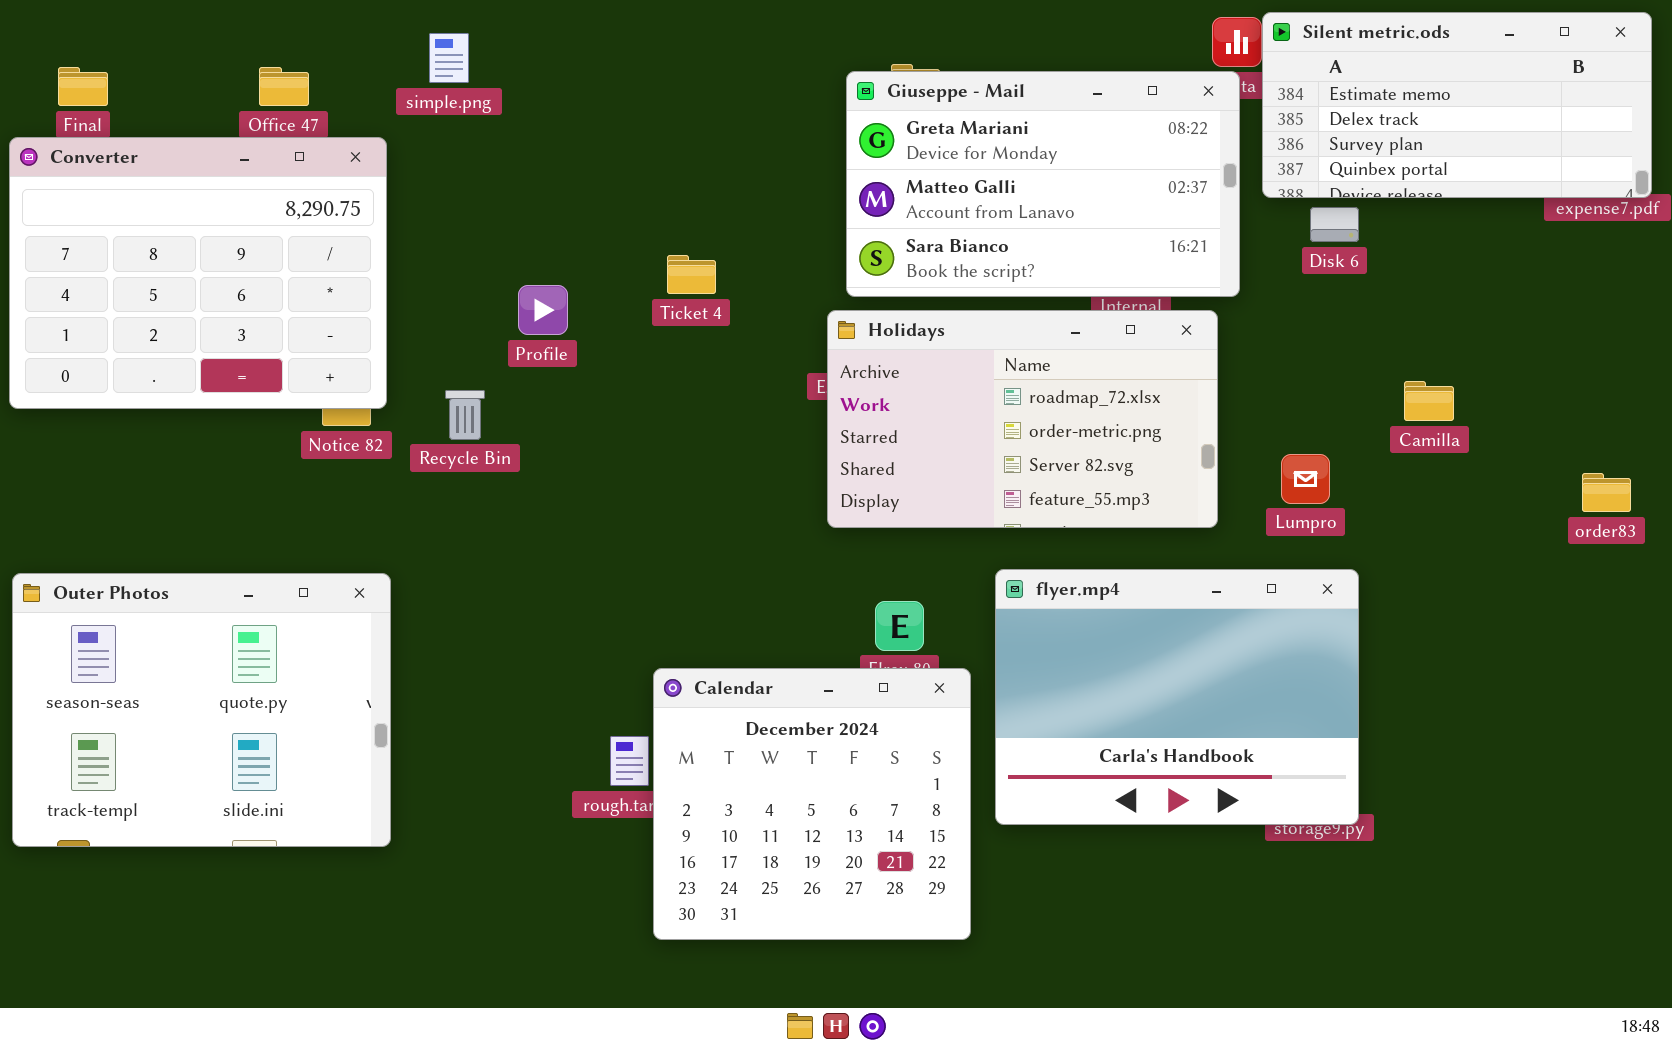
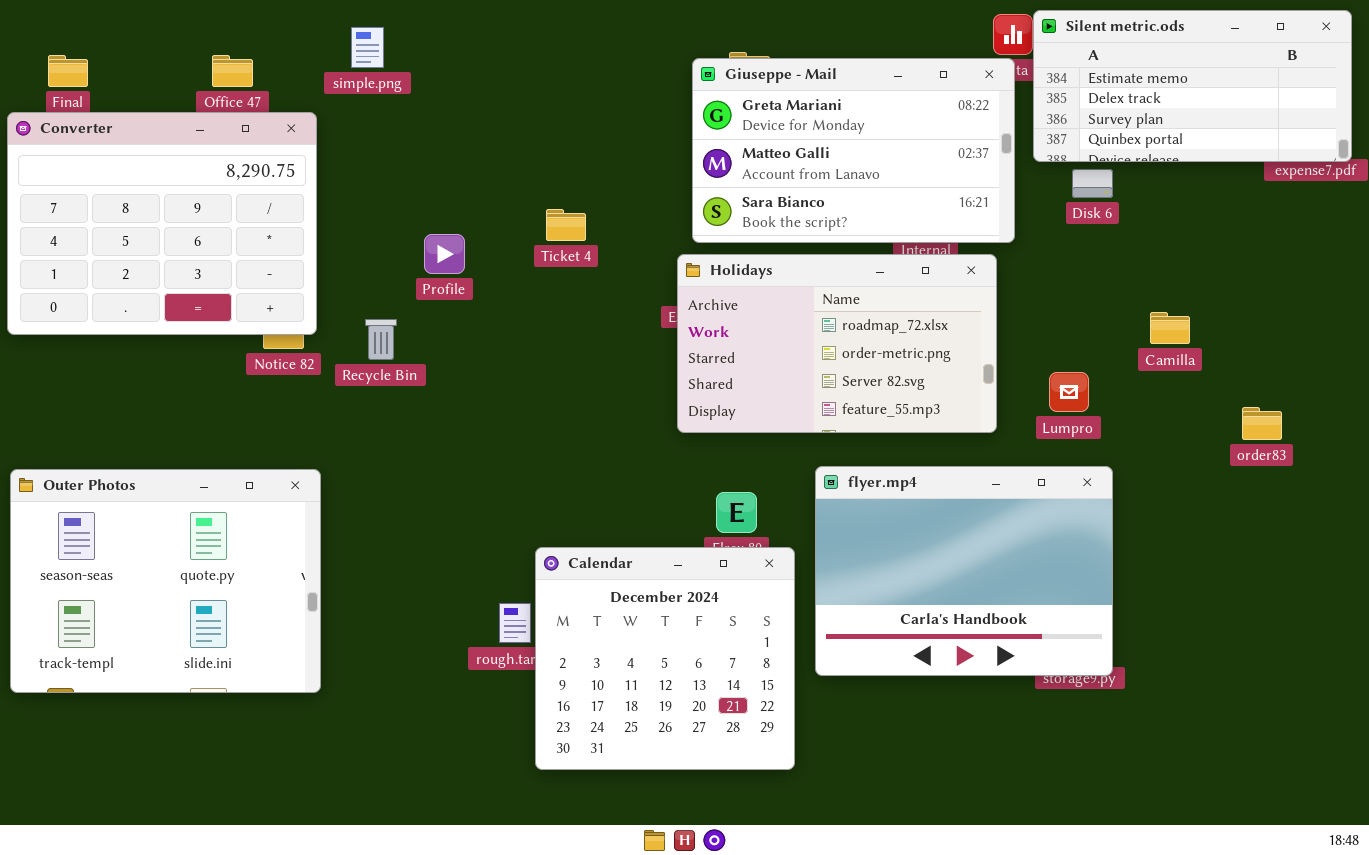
order83: [1582,473,1631,512] -> [1242,407,1282,440], moved

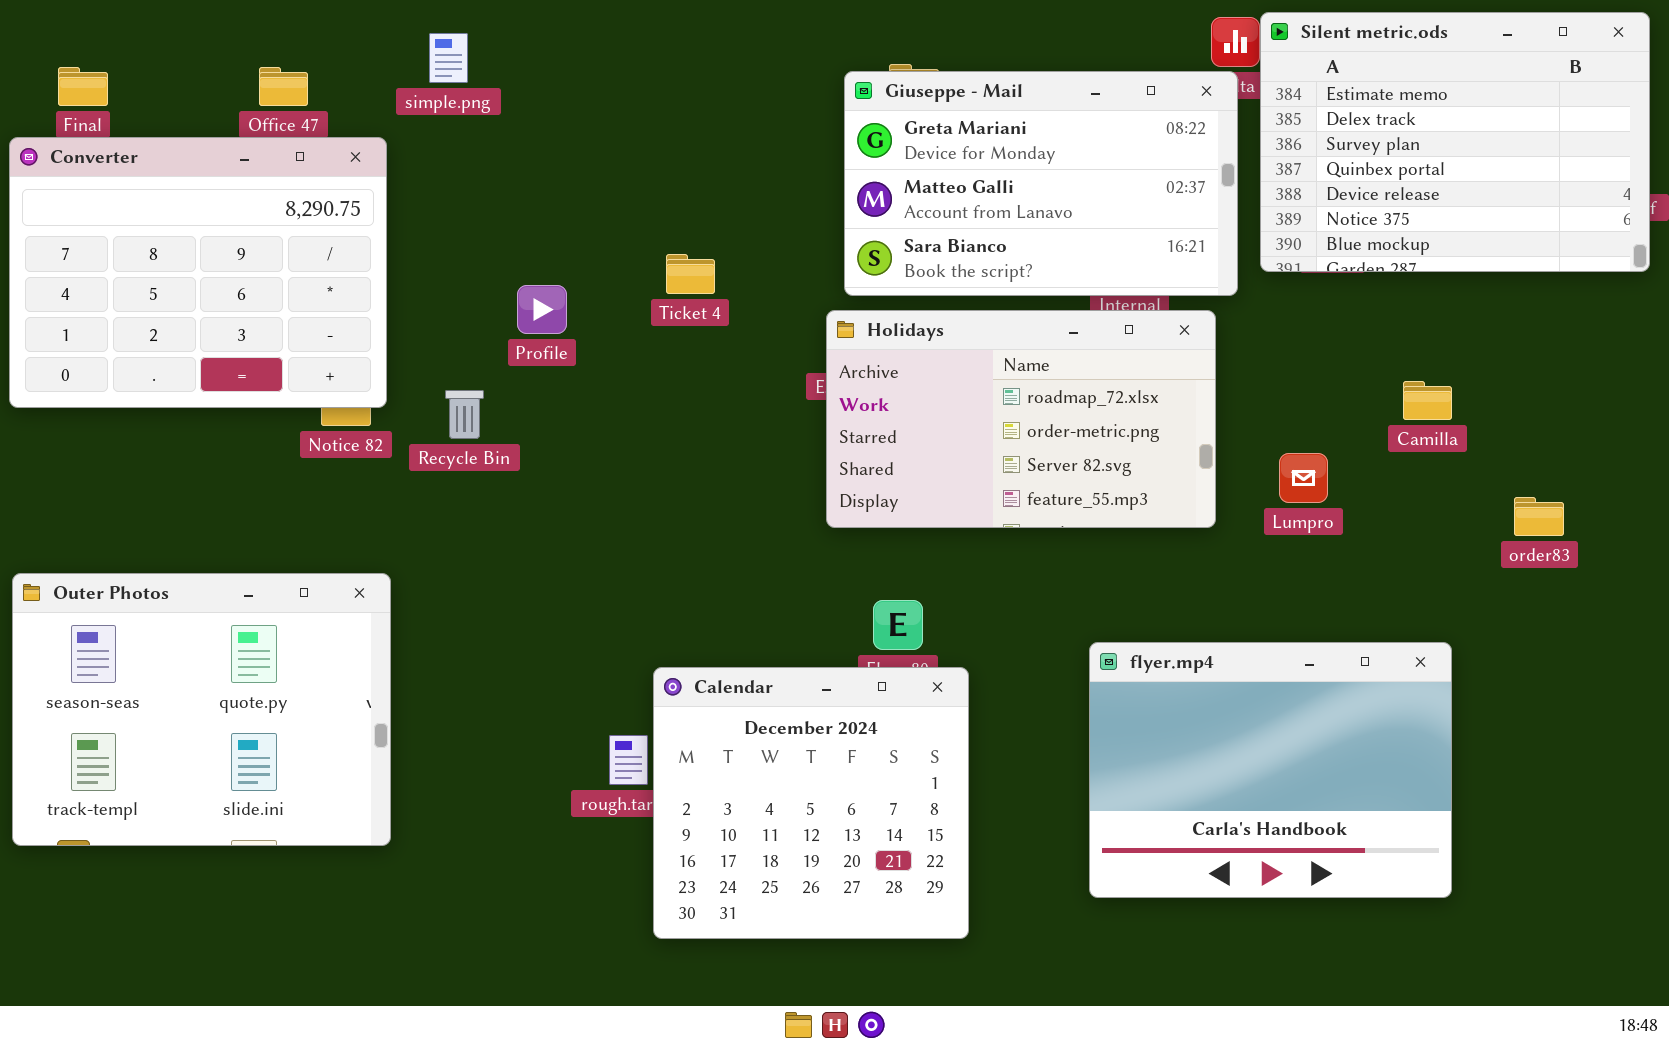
Silent metric.ods: [1033,10,1352,162] -> [1260,12,1650,272], resized
flyer.mp4: [815,466,1113,676] -> [1089,642,1452,898], moved

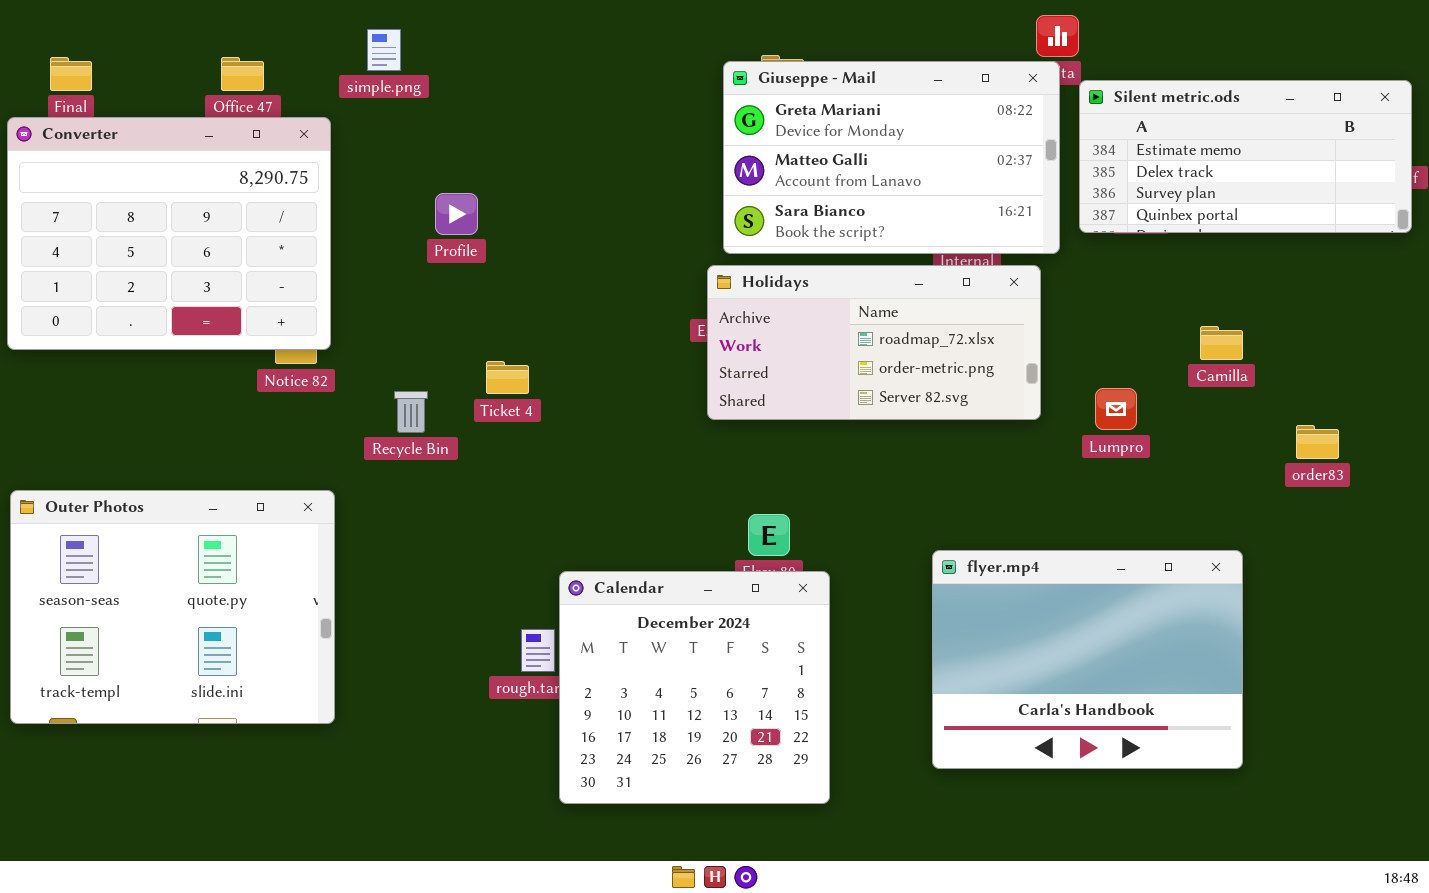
Silent metric.ods: [1260,12,1650,272] -> [1079,80,1412,233], resized
Ticket 4: [666,254,715,294] -> [486,361,529,394], moved
Profile: [517,285,567,334] -> [435,193,478,235], moved
Holidays: [826,310,1216,528] -> [707,265,1041,420], resized
Recycle Bin: [445,390,484,439] -> [394,391,428,433], moved

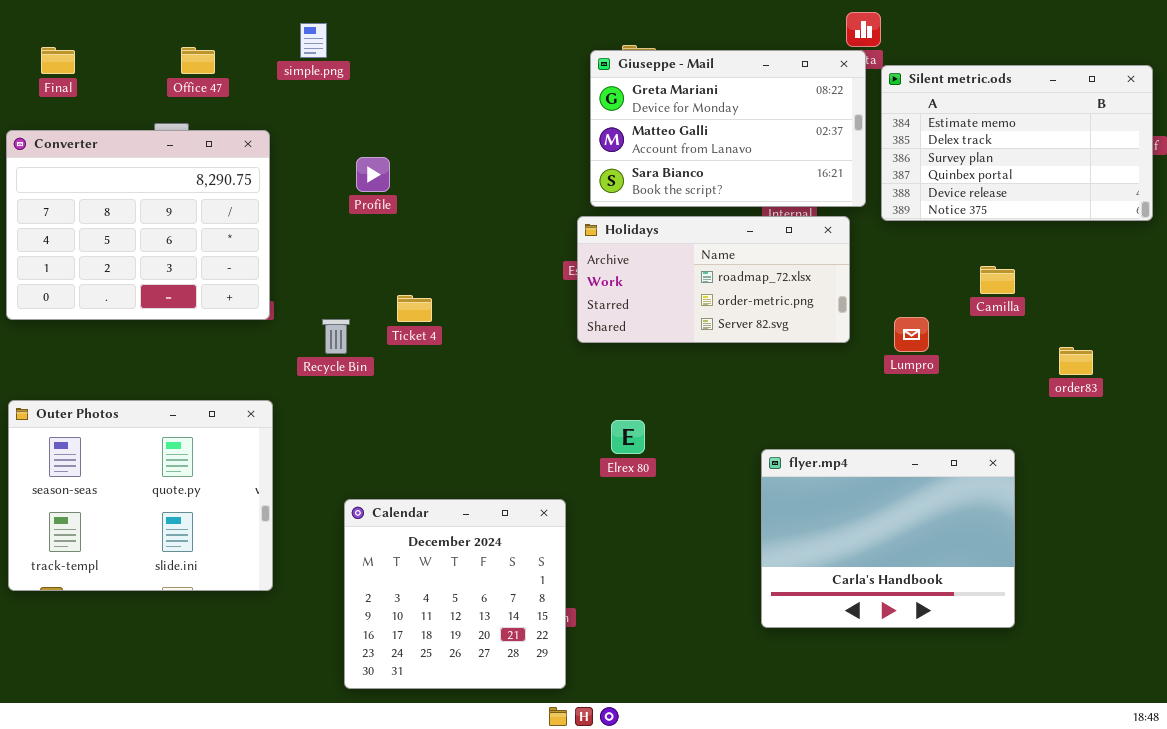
Silent metric.ods: [1079,80,1412,233] -> [881,65,1153,221], resized
Converter: [7,117,331,350] -> [6,130,270,320], moved
Calendar: [559,571,830,804] -> [344,499,566,689], moved

